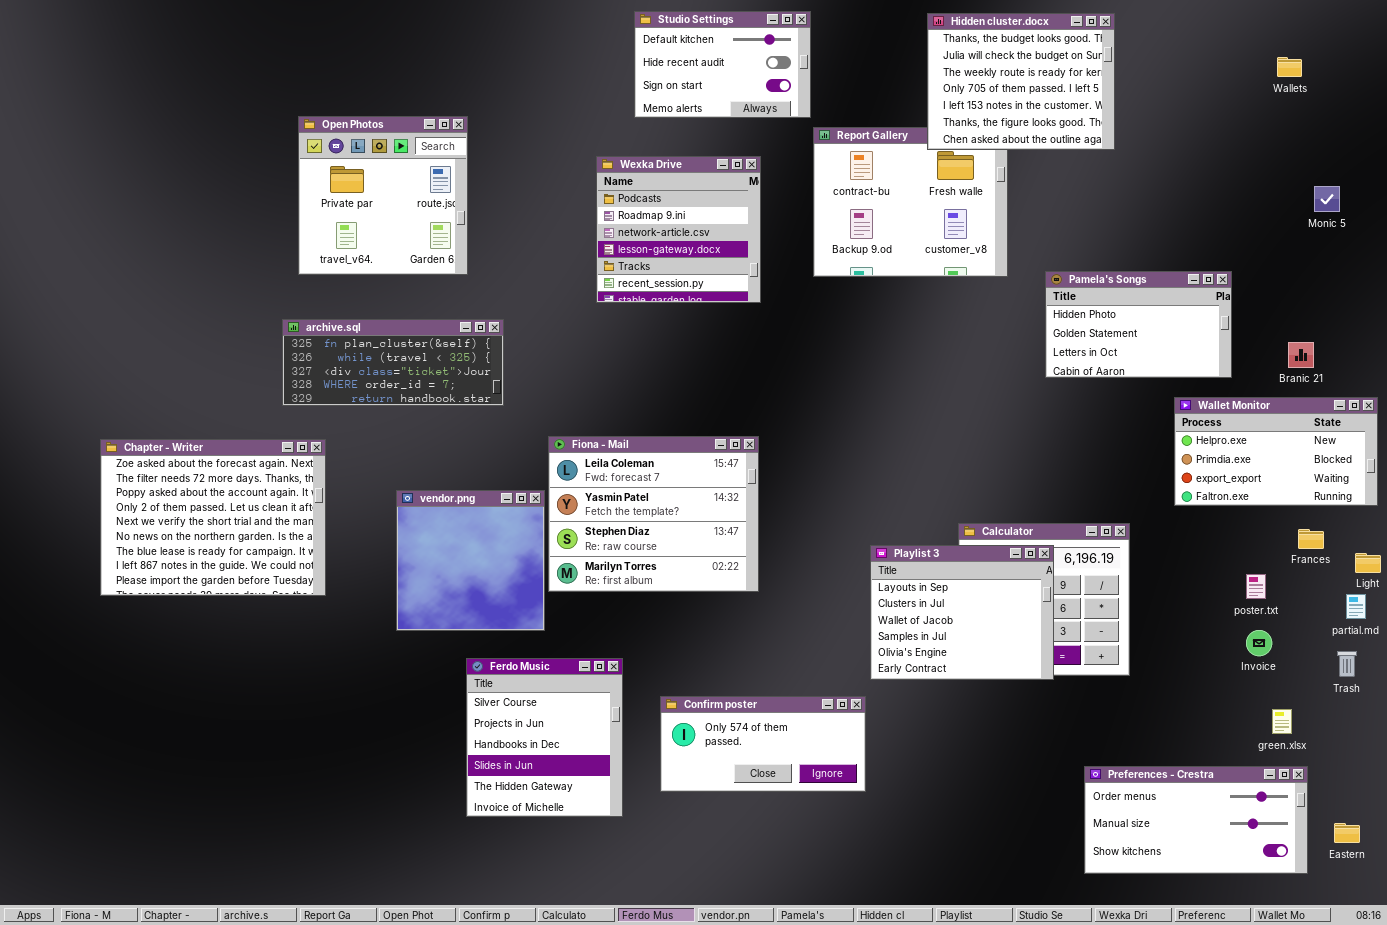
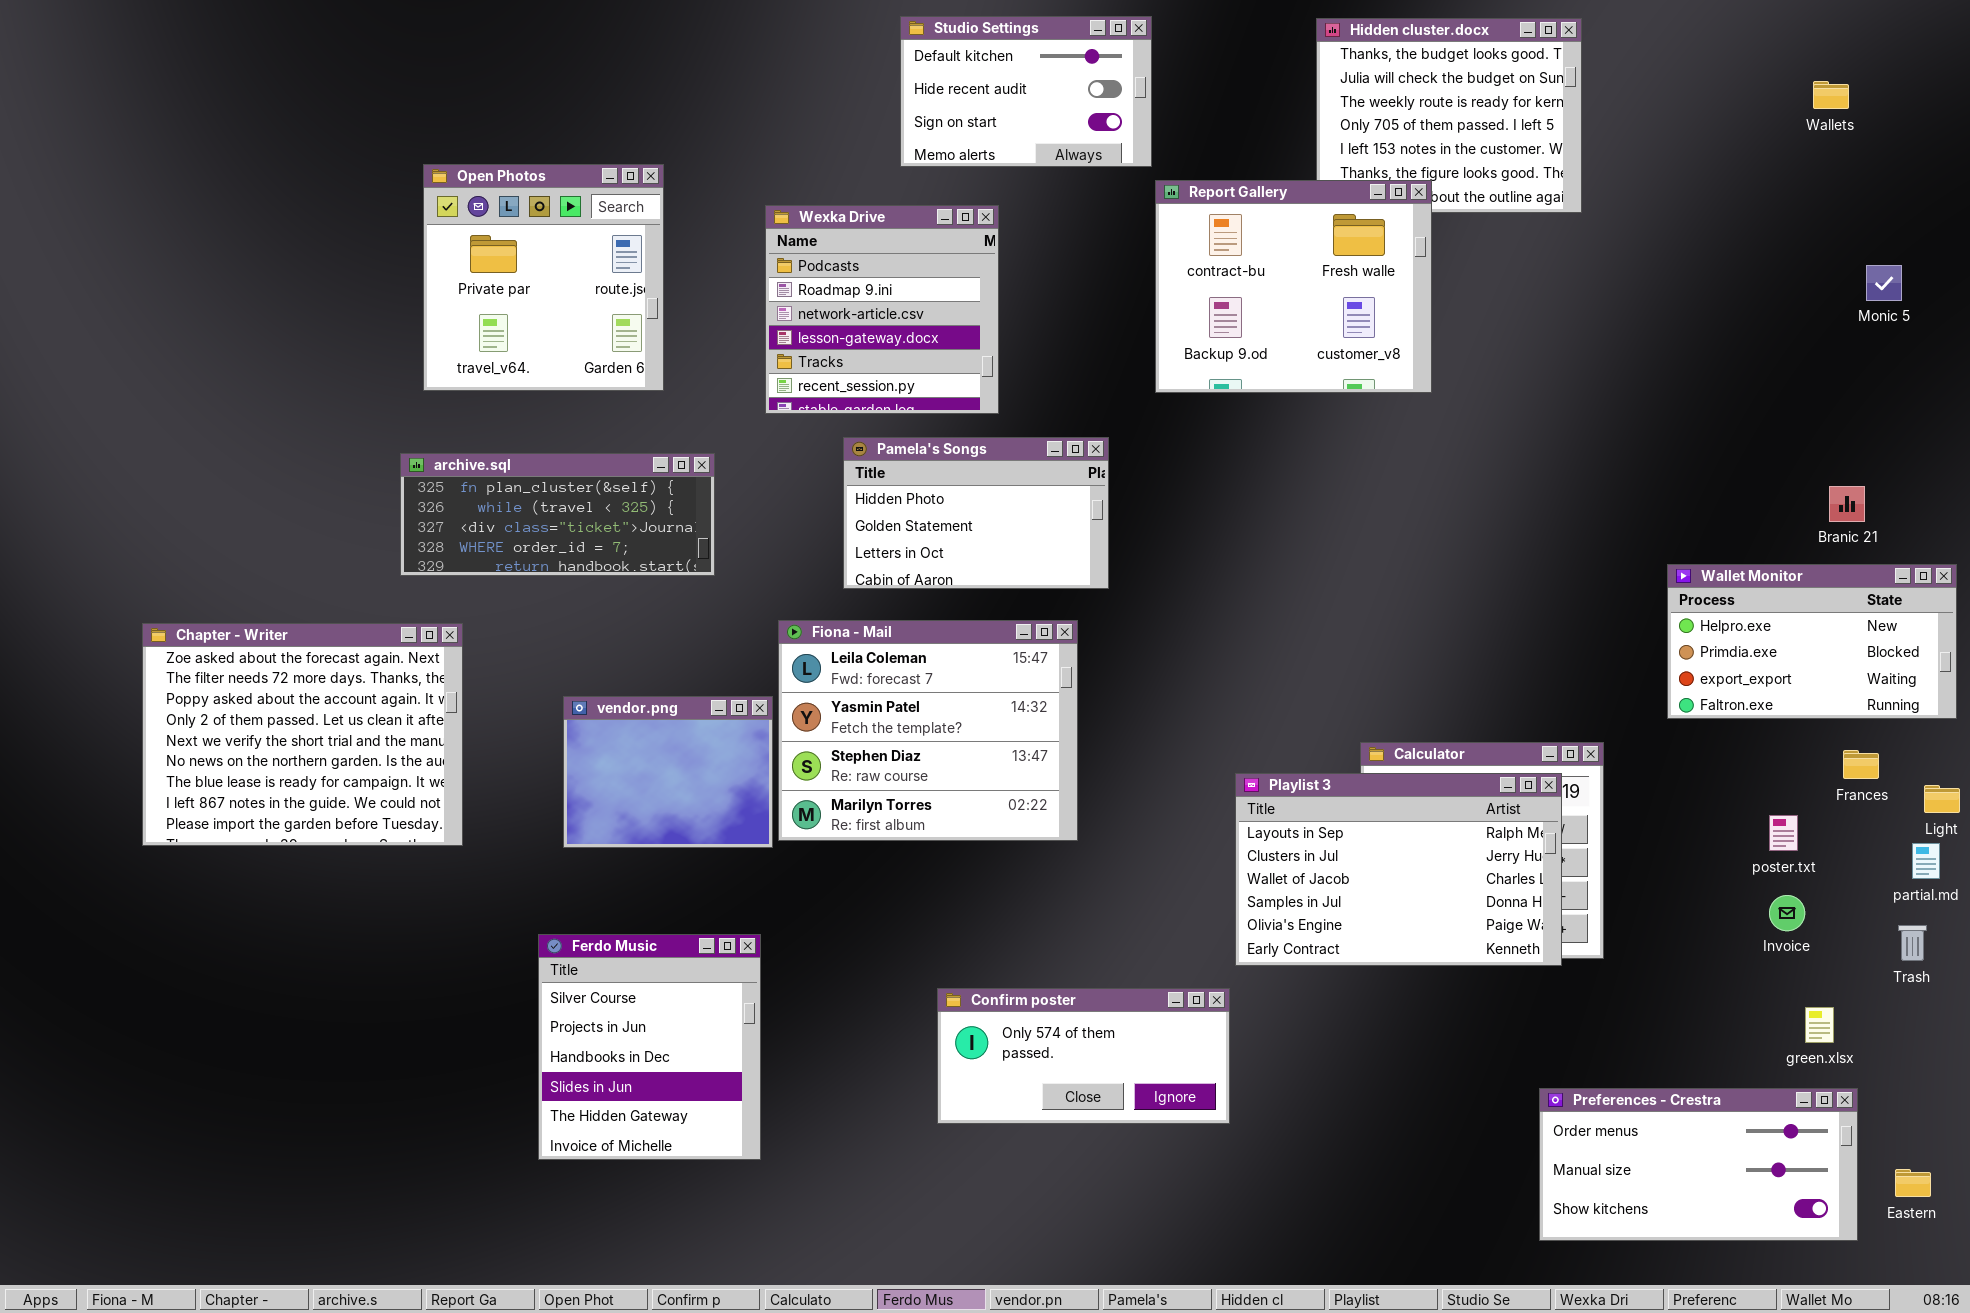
Report Gallery: [813,127,1008,277] -> [1155,180,1432,393], raised
Wexka Drive: [596,156,761,303] -> [765,205,999,414], moved
Pamela's Songs: [1045,271,1232,378] -> [843,437,1109,589], moved
vendor.png: [396,490,545,631] -> [563,696,773,848], resized
Playlist 3: [870,545,1054,680] -> [1235,773,1562,966], resized
Ferdo Music: [466,658,623,817] -> [538,934,761,1160], moved

